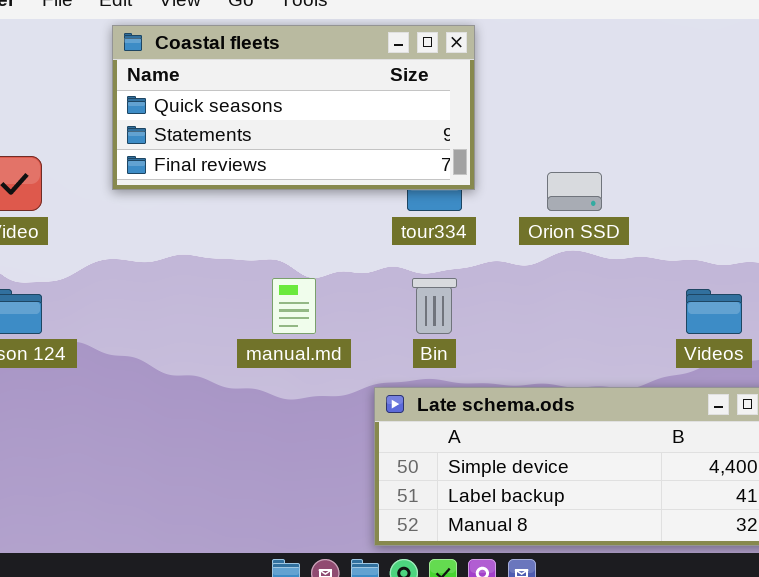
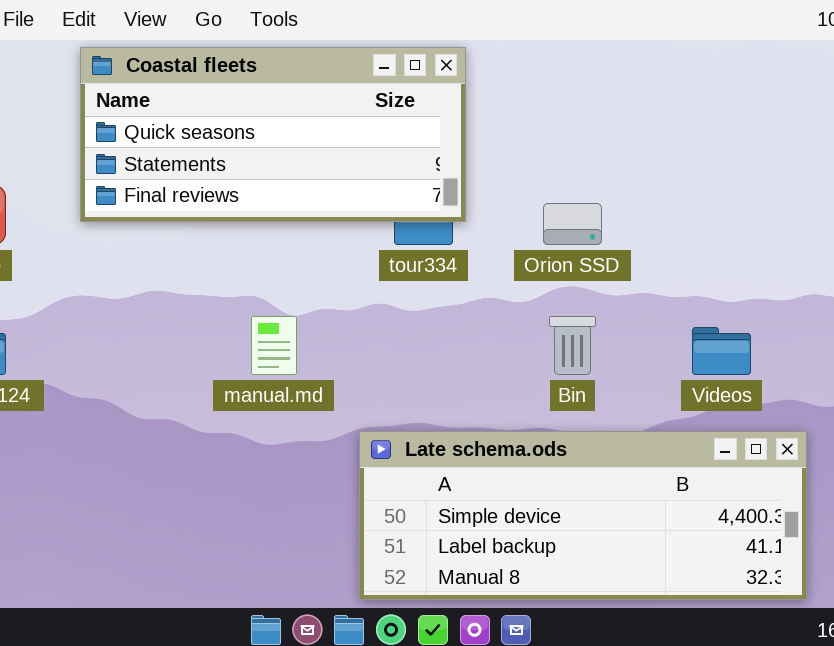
Bin: [412,278,457,334] -> [549,316,596,375], moved

